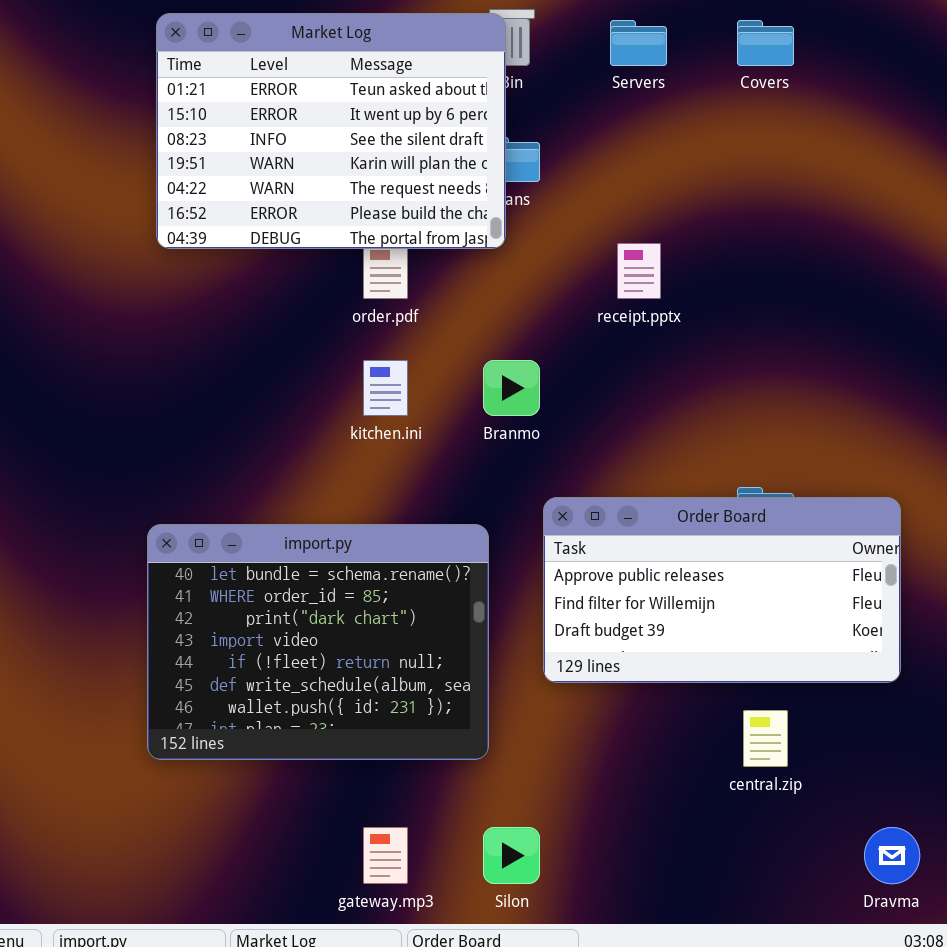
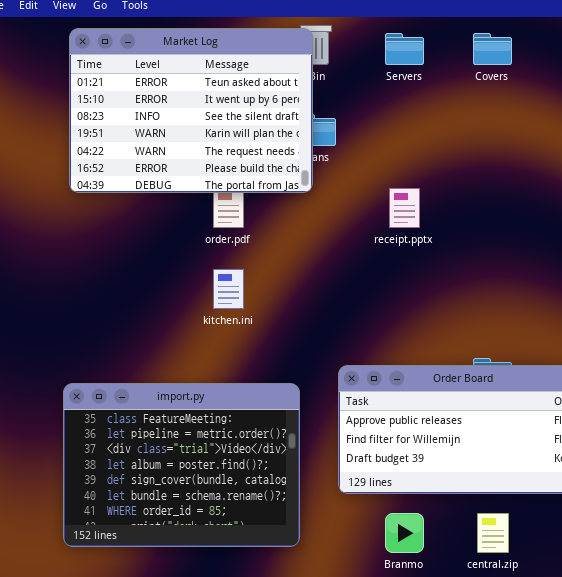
Branmo: [483,360,540,416] -> [385,513,424,553], moved
import.py: [147,524,489,760] -> [63,383,300,547], scrolled up 5 rows

